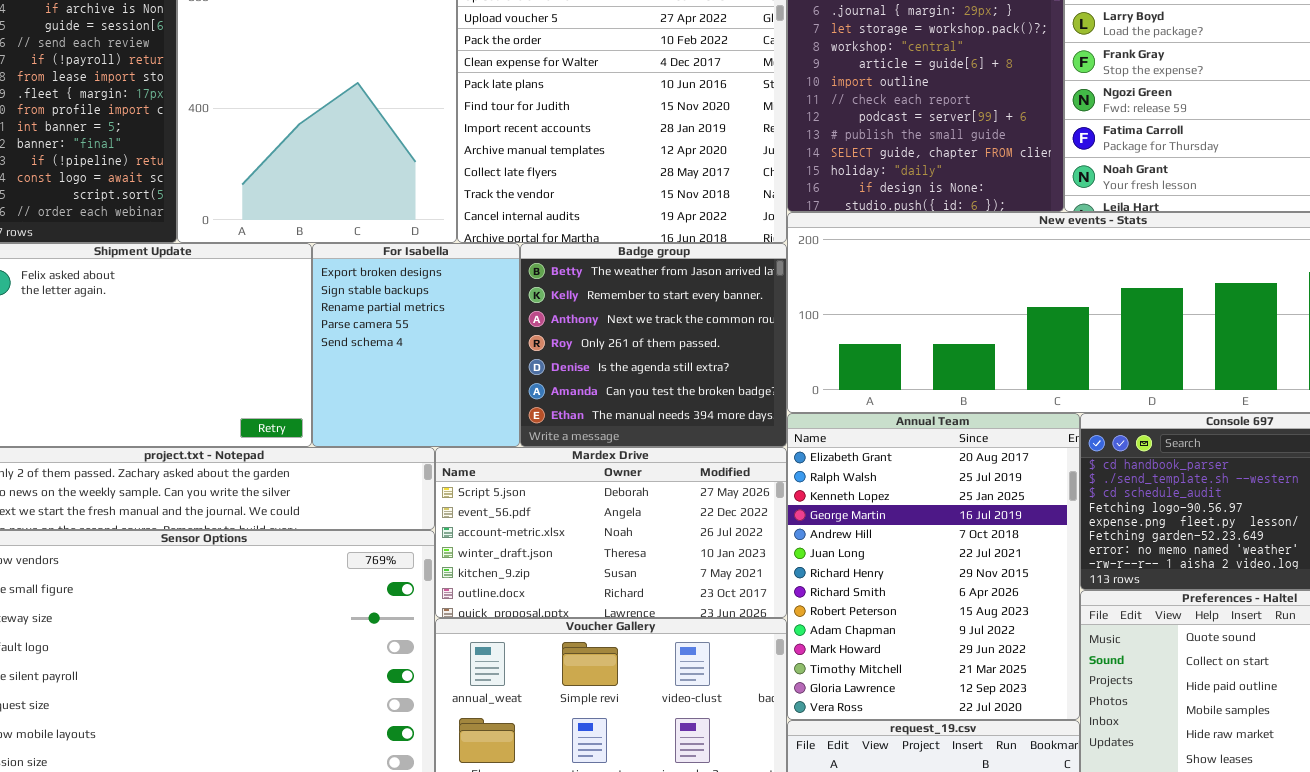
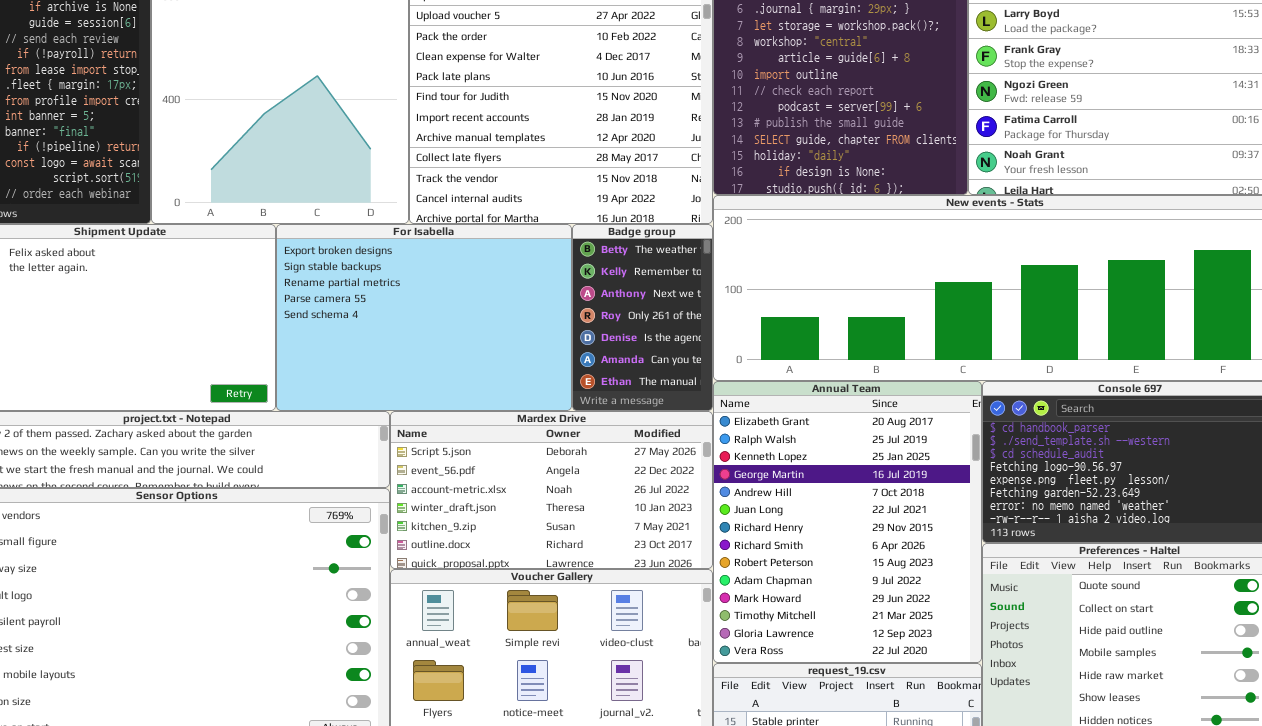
For Isabella: [312,243,520,447] -> [276,224,572,411], resized
Badge group: [520,243,787,447] -> [572,224,713,411], resized

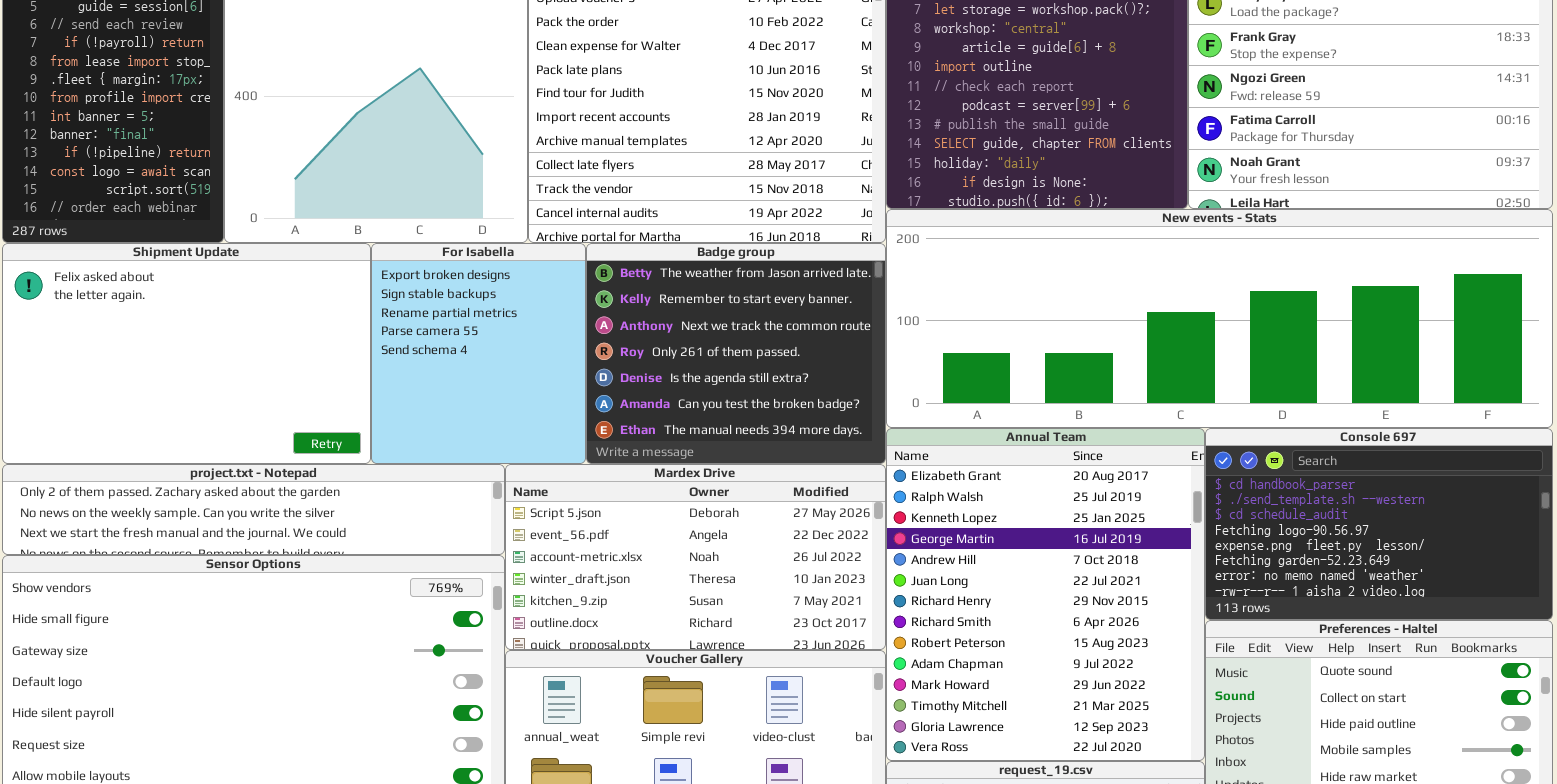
For Isabella: [276,224,572,411] -> [371,243,586,464], resized
Badge group: [572,224,713,411] -> [586,243,886,464], resized

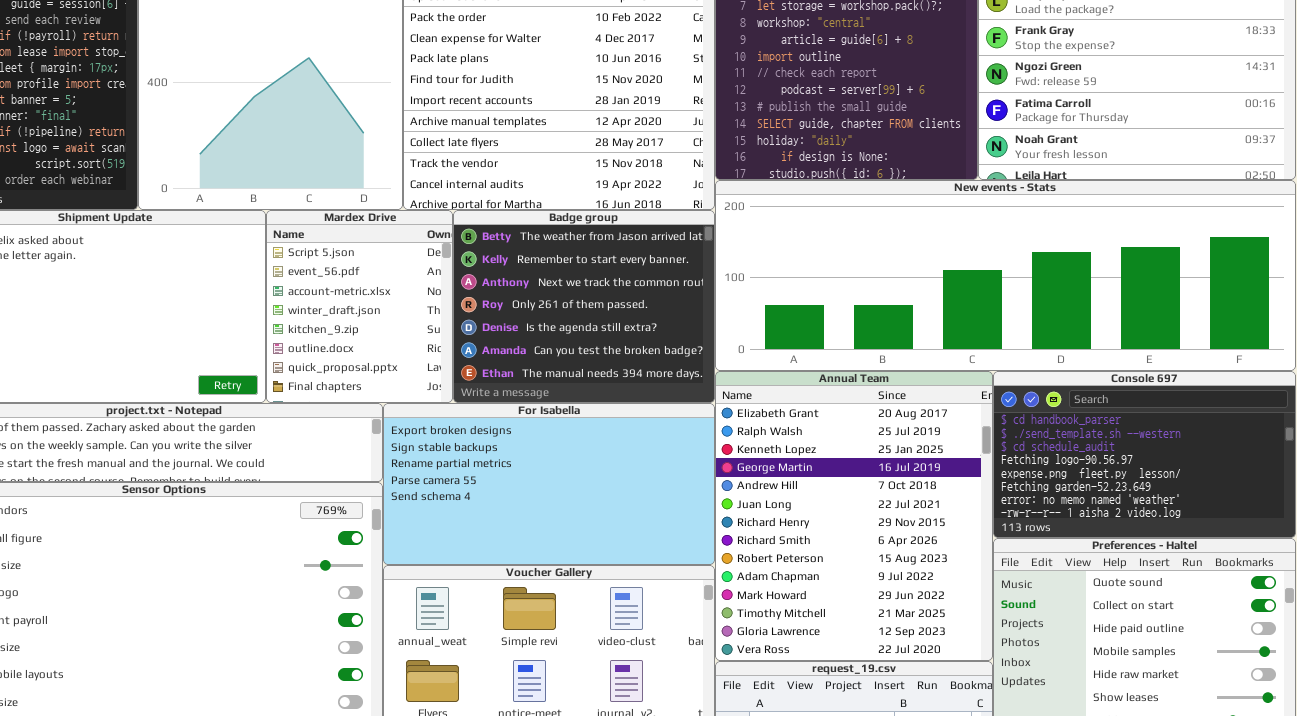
For Isabella: [371,243,586,464] -> [383,403,715,565], moved, resized
Mardex Drive: [505,464,886,650] -> [266,210,453,403], moved, resized

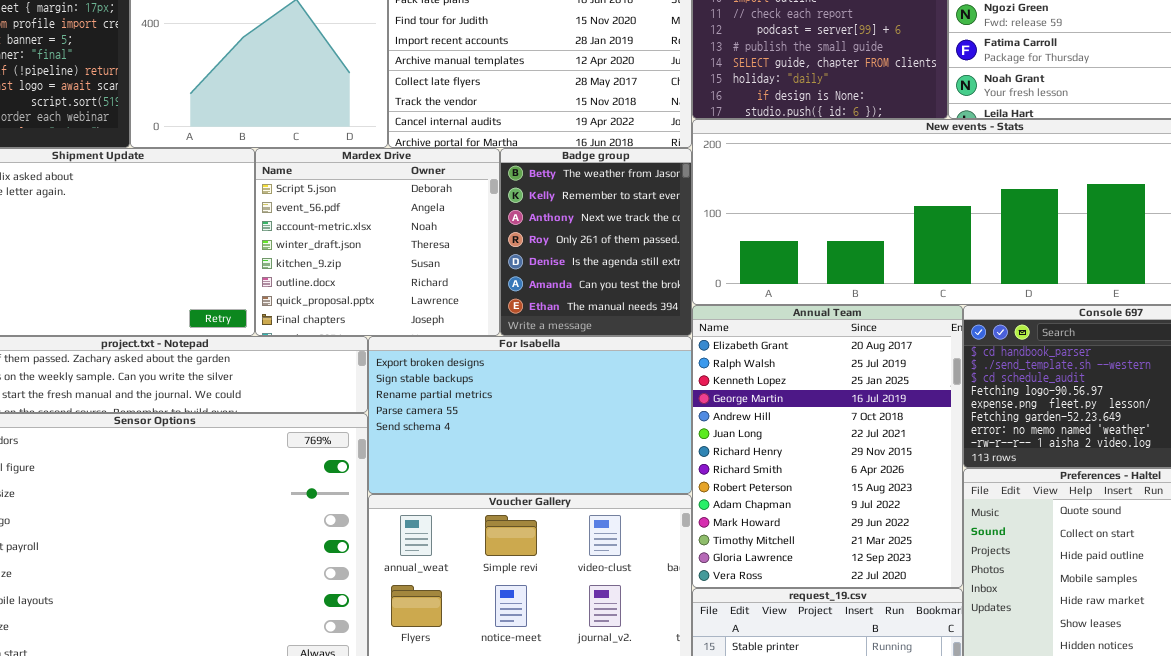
Mardex Drive: [266,210,453,403] -> [255,148,500,336], resized
Badge group: [453,210,715,403] -> [500,148,692,336], resized

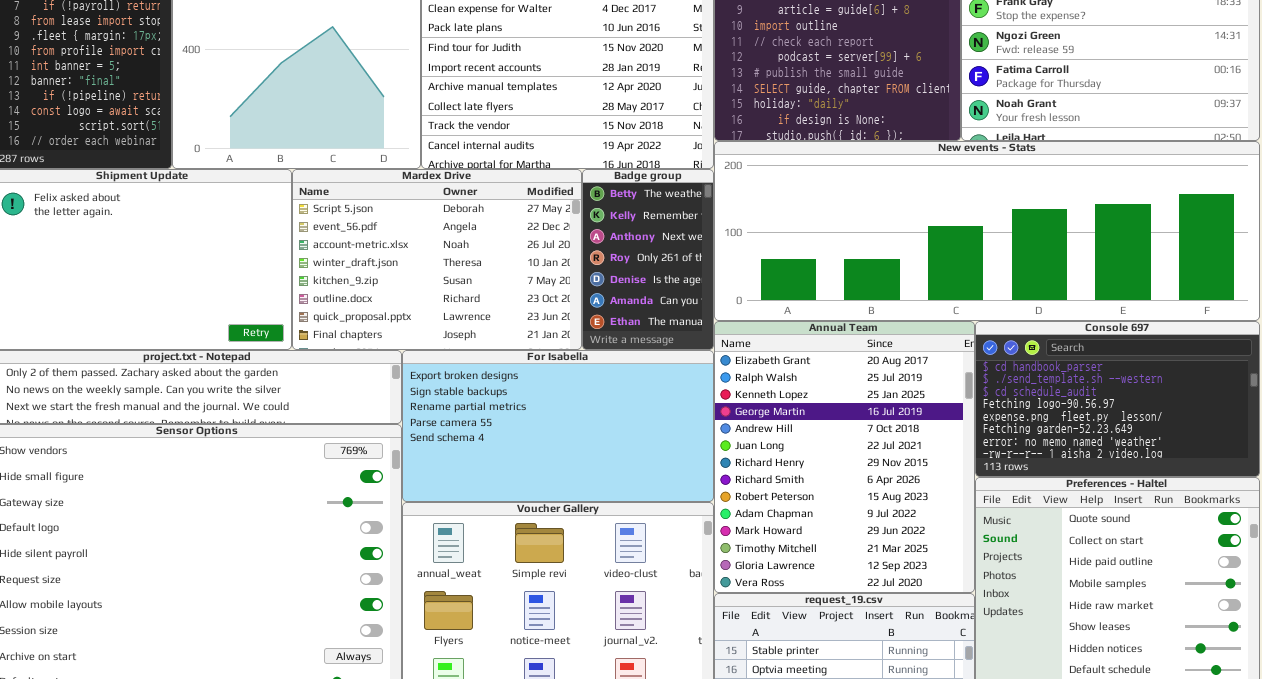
Mardex Drive: [255,148,500,336] -> [292,169,582,350], resized
Badge group: [500,148,692,336] -> [582,169,714,350], resized

